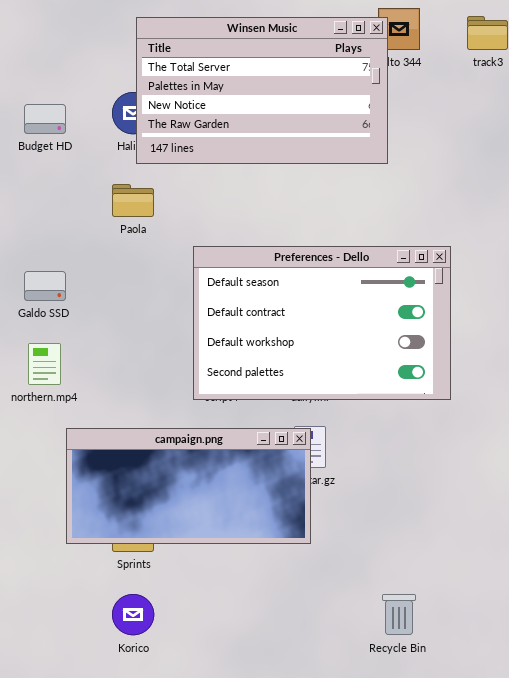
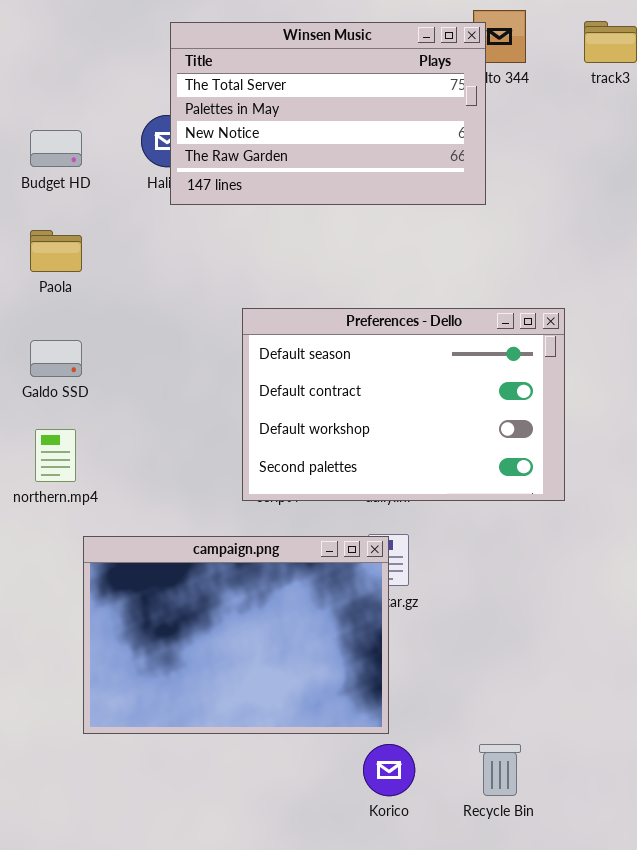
Paola: [112,184,154,217] -> [30,230,82,272], moved
campaign.png: [66,428,311,544] -> [83,536,389,734], resized
Korico: [112,594,154,635] -> [363,744,415,796], moved

